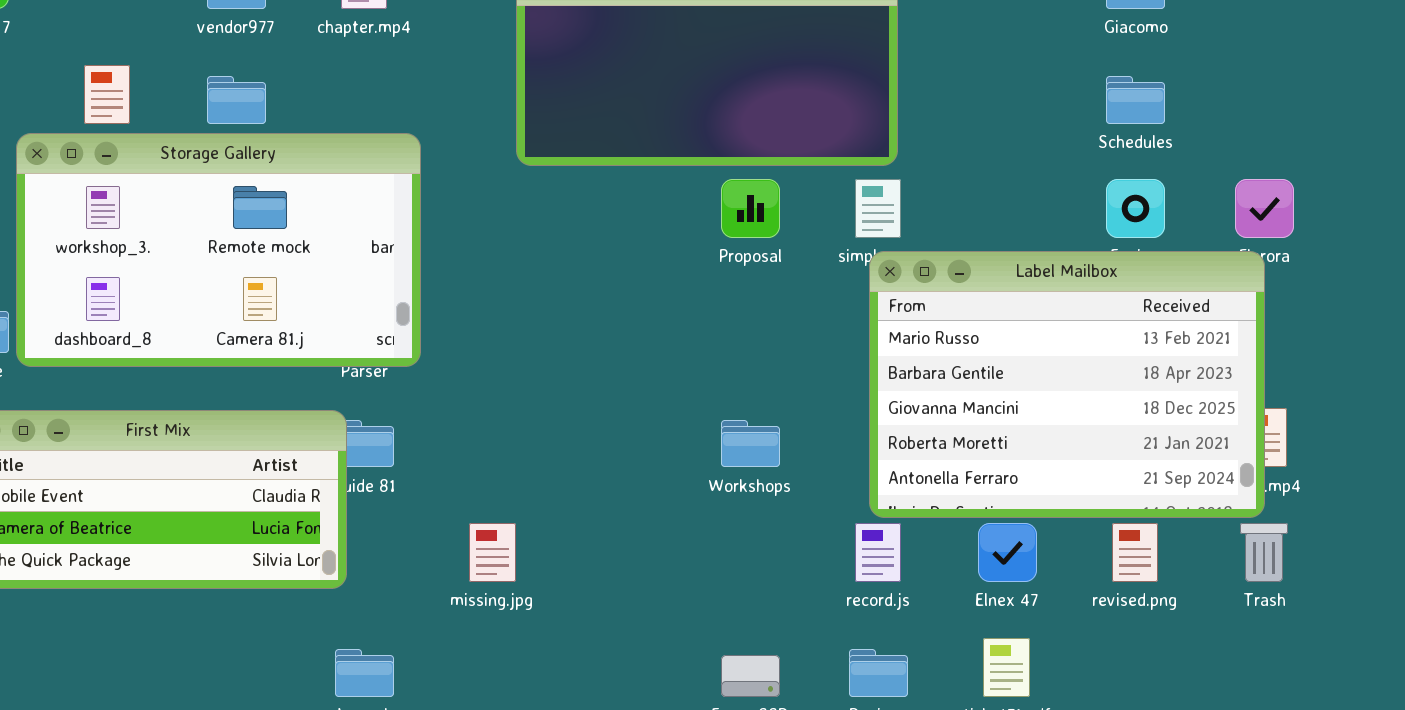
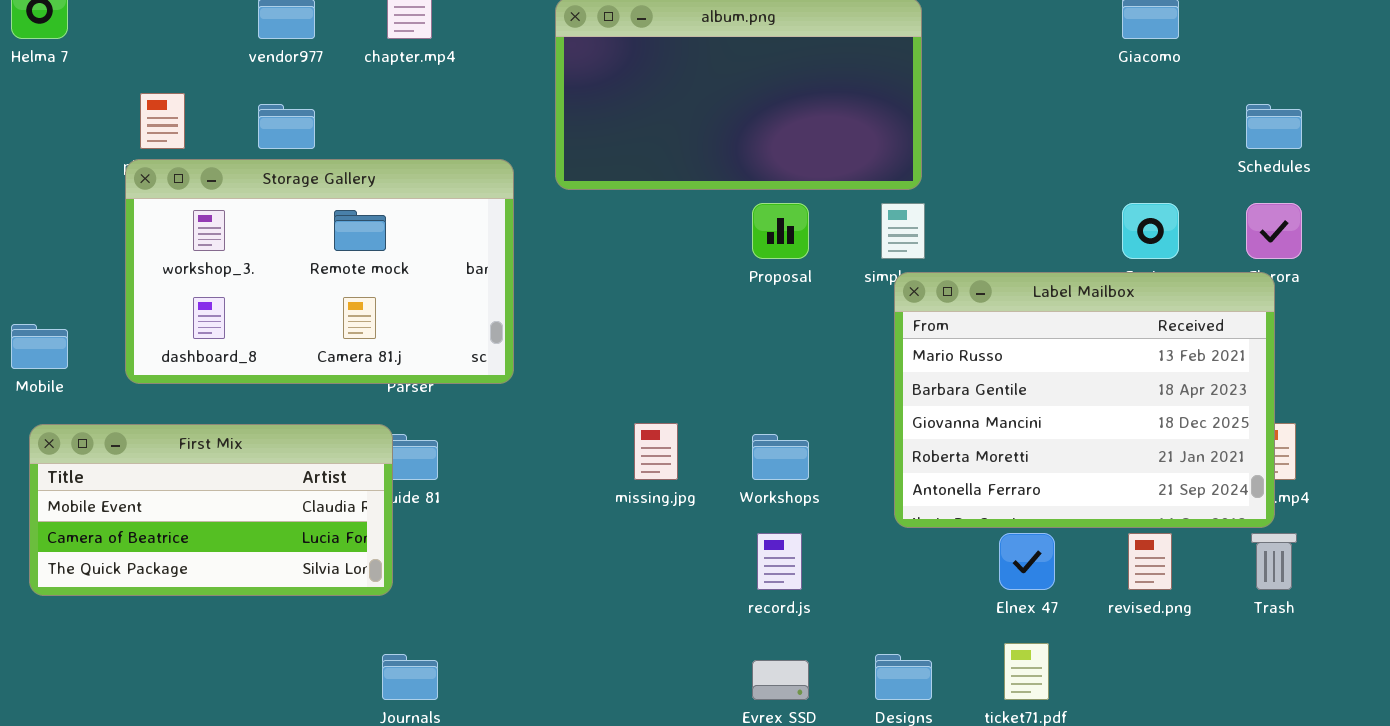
Schedules: [1106,76,1165,124] -> [1246,104,1302,149], moved
Storage Gallery: [16,133,421,367] -> [125,159,514,384], moved
missing.jpg: [469,523,516,582] -> [634,423,678,480], moved
record.js: [855,523,901,582] -> [757,533,802,590], moved

